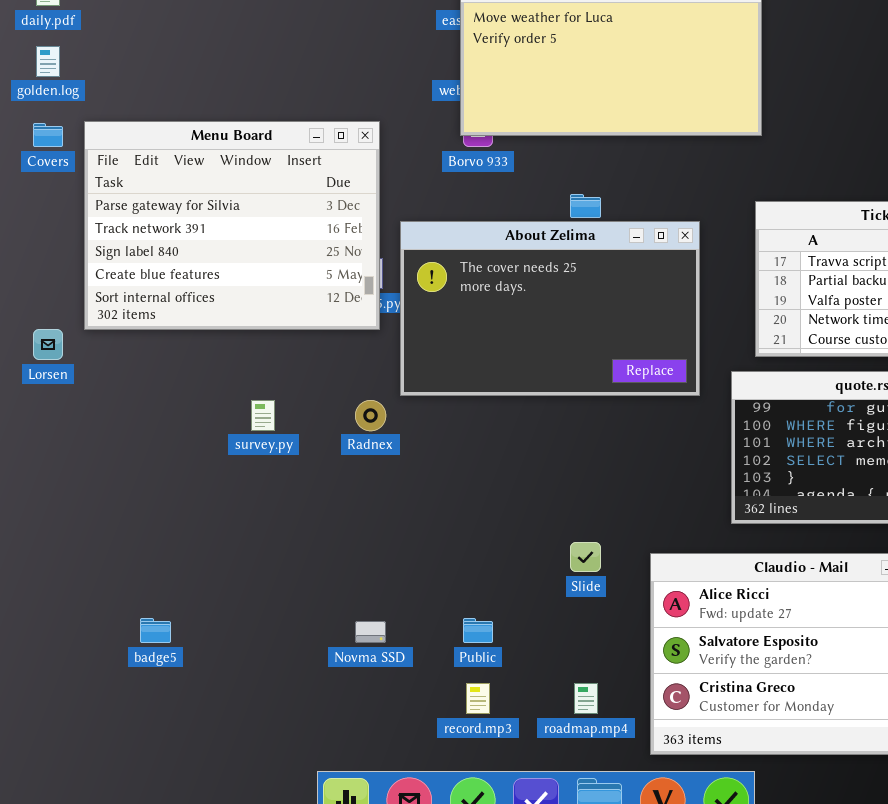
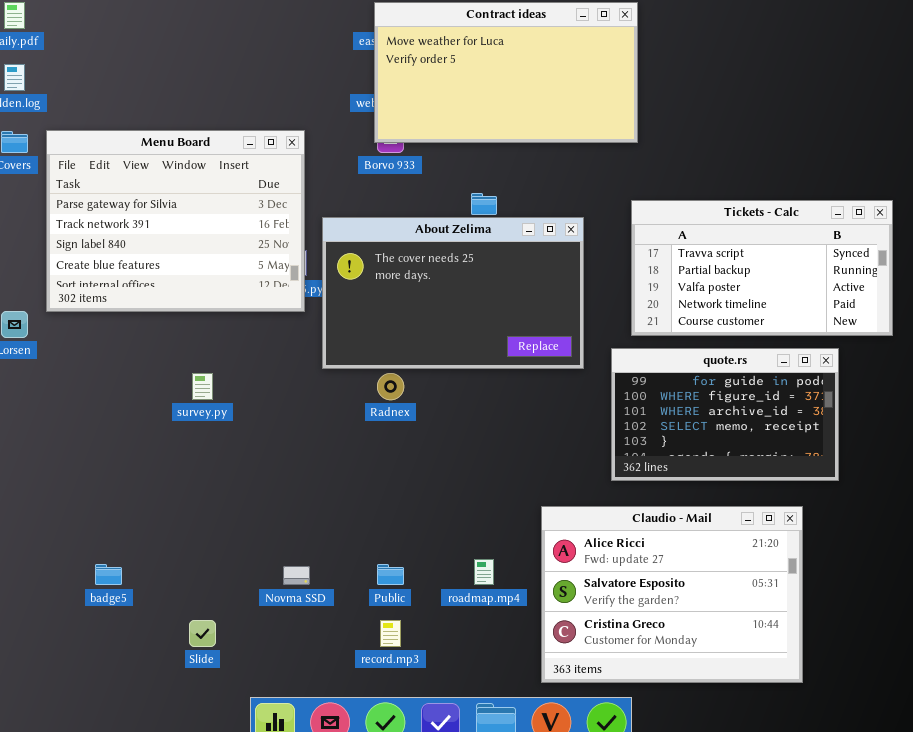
Radnex: [355,400,386,431] -> [377,373,404,400], moved
Slide: [570,542,601,572] -> [189,620,216,647], moved
roadmap.mp4: [574,683,598,714] -> [474,559,494,585], moved

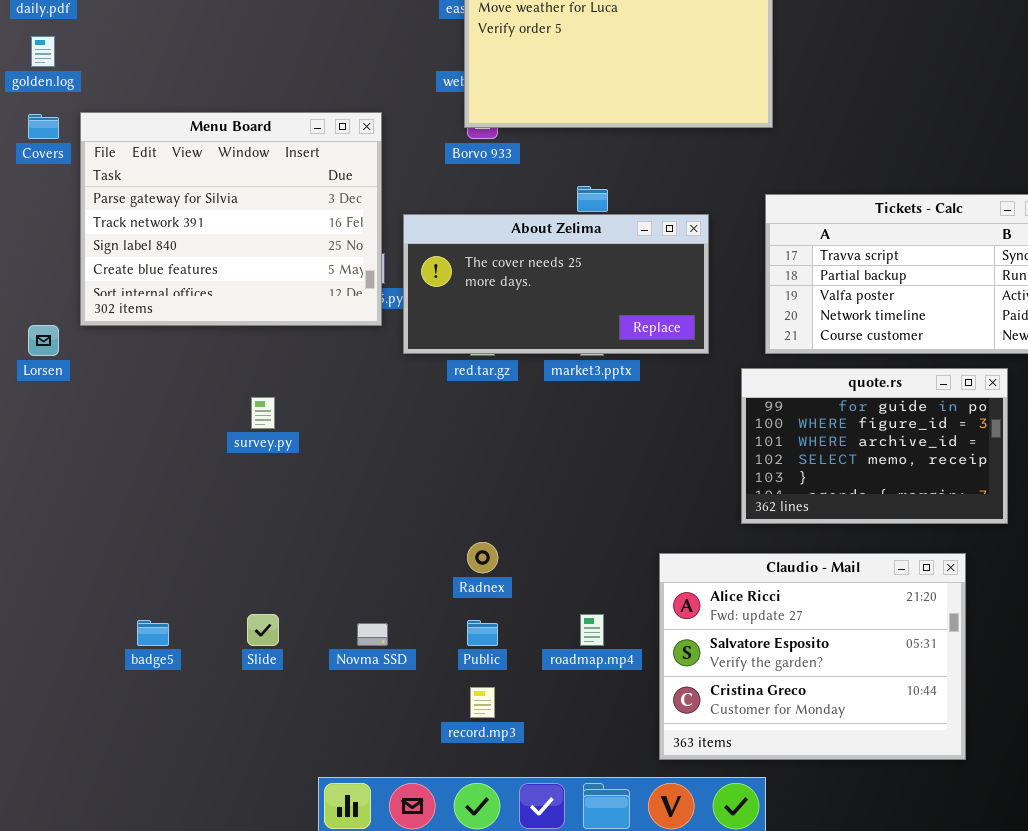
About Zelima: [322,217,584,369] -> [403,214,709,354], resized
Radnex: [377,373,404,400] -> [467,542,498,573], moved
Slide: [189,620,216,647] -> [247,614,279,646], moved

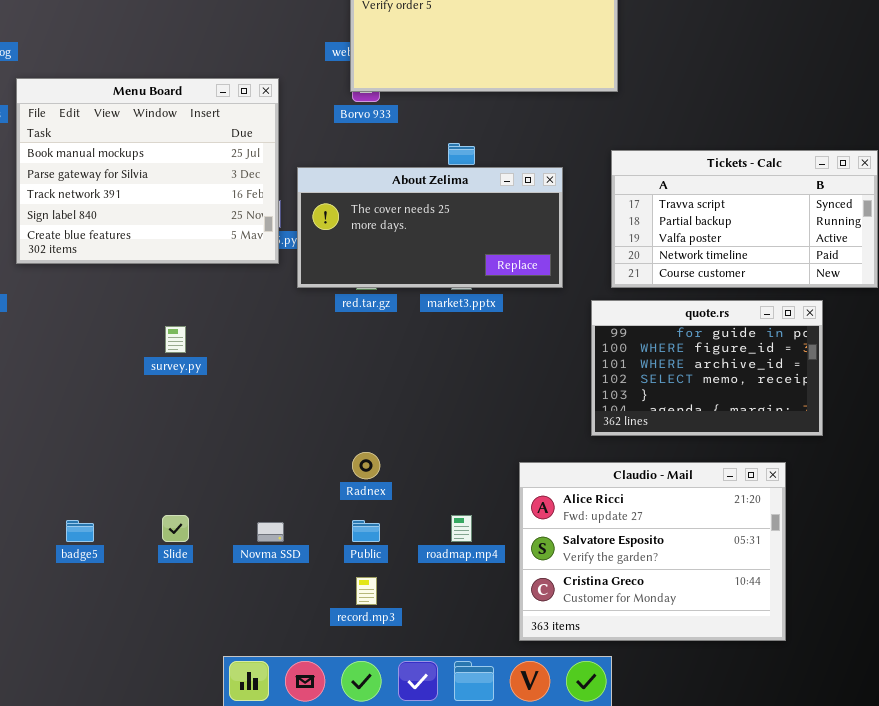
Menu Board: [80,112,382,326] -> [16,78,279,264], scrolled up 1 row

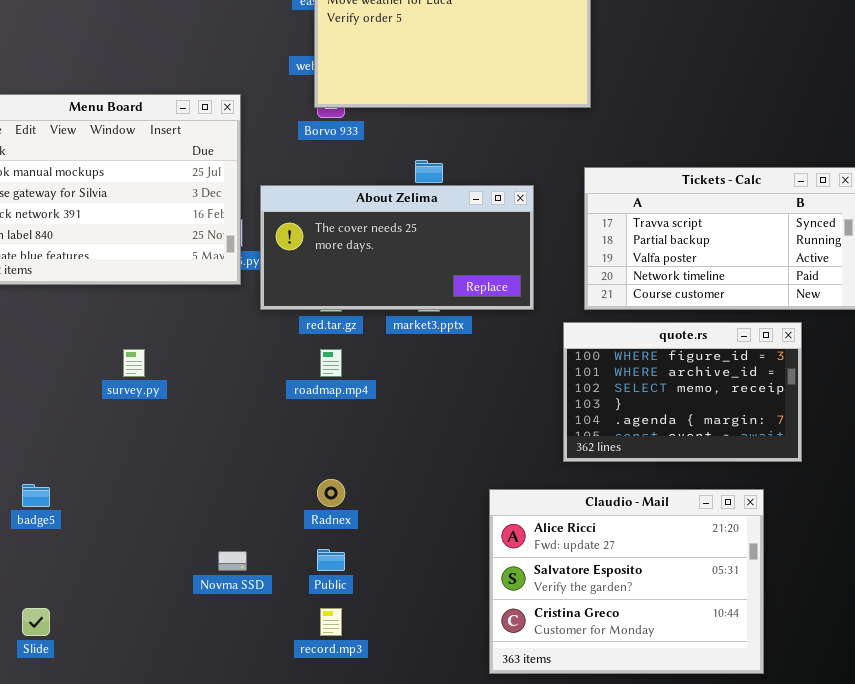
quote.rs: [591,300,823,436] -> [563,322,802,462], scrolled down 1 row
Slide: [162,515,189,542] -> [22,608,50,636], moved
roadmap.mp4: [451,515,472,542] -> [320,349,342,377], moved
badge5: [66,520,94,542] -> [22,484,50,507], moved

